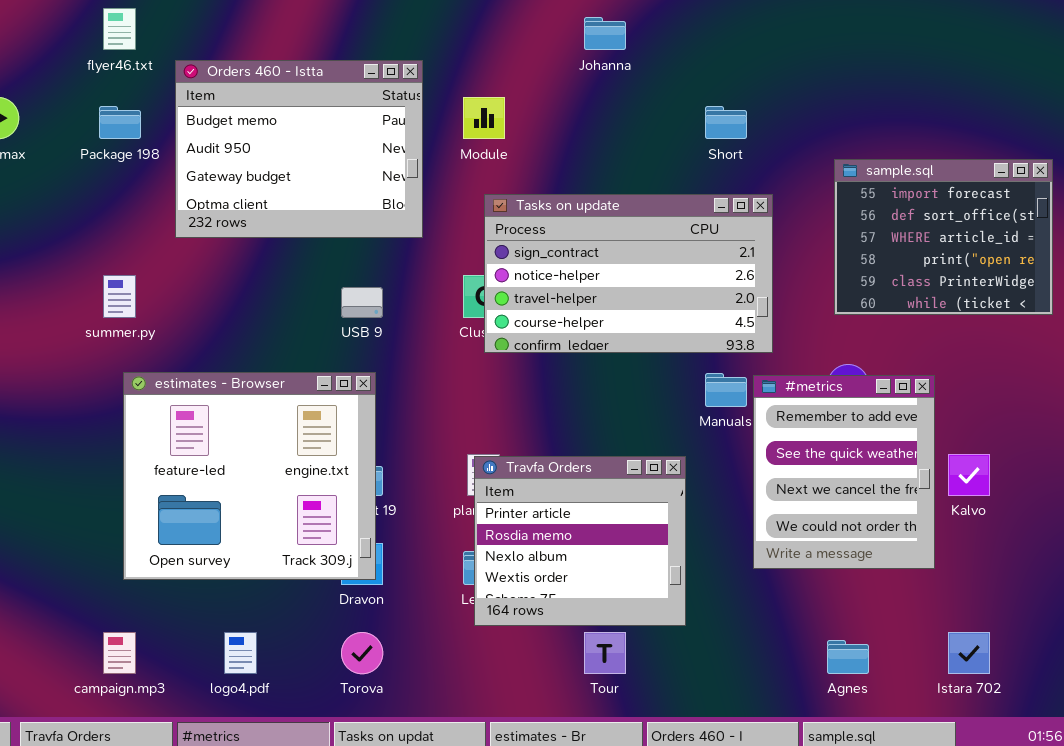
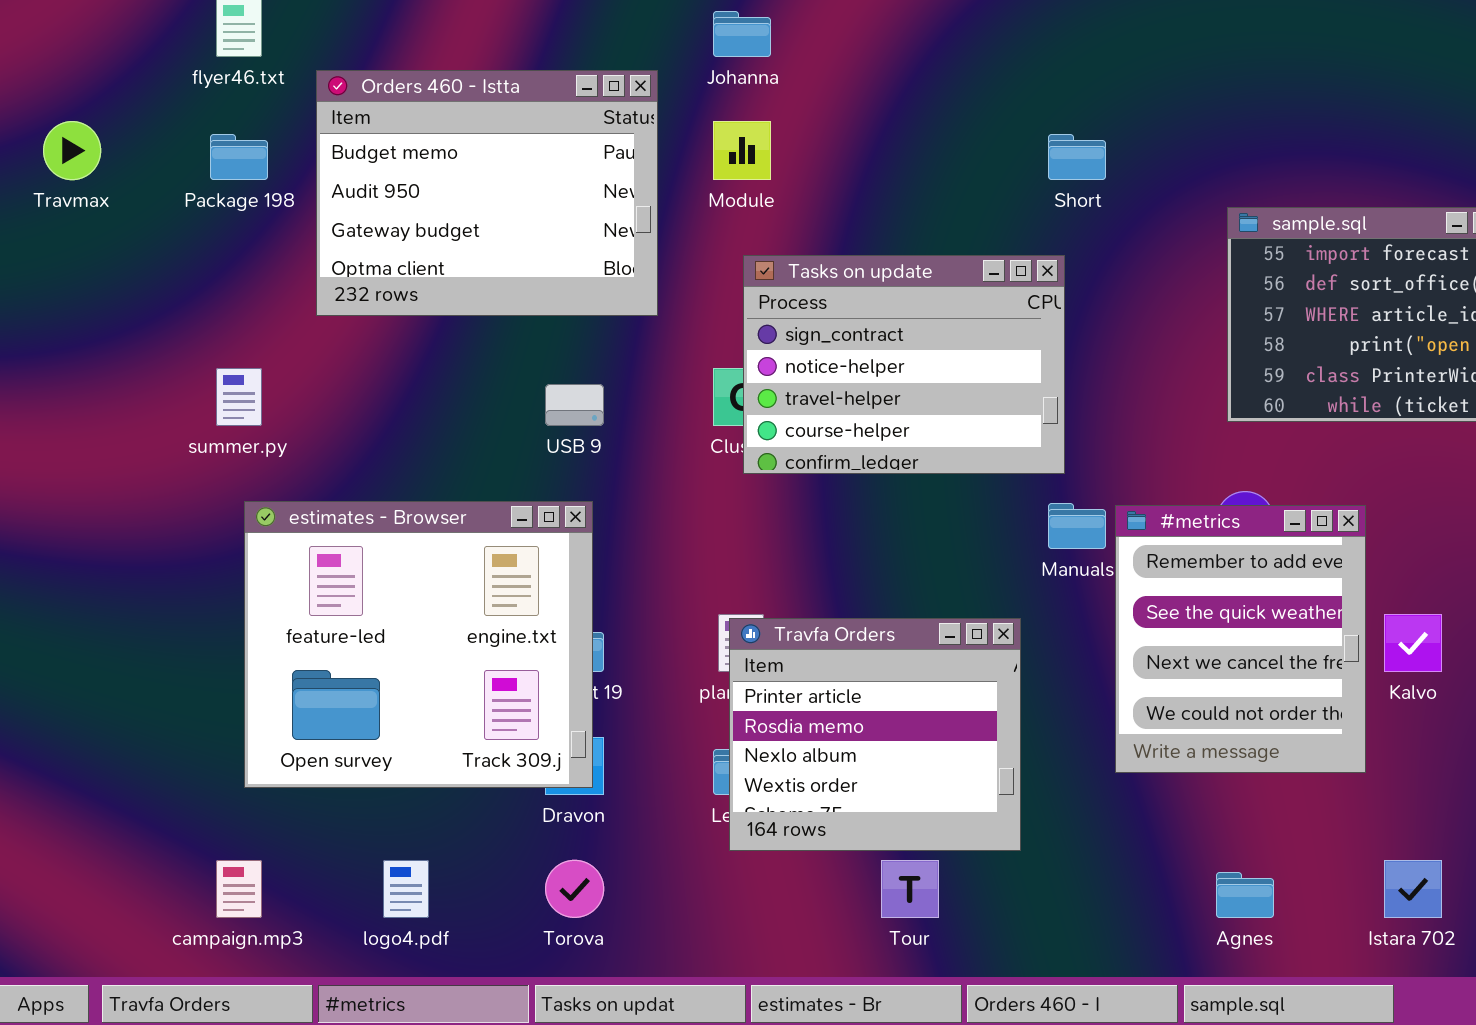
Johanna: [584,17,626,50] -> [713,11,771,57], moved
Tasks on update: [484,194,773,353] -> [743,255,1065,474], resized

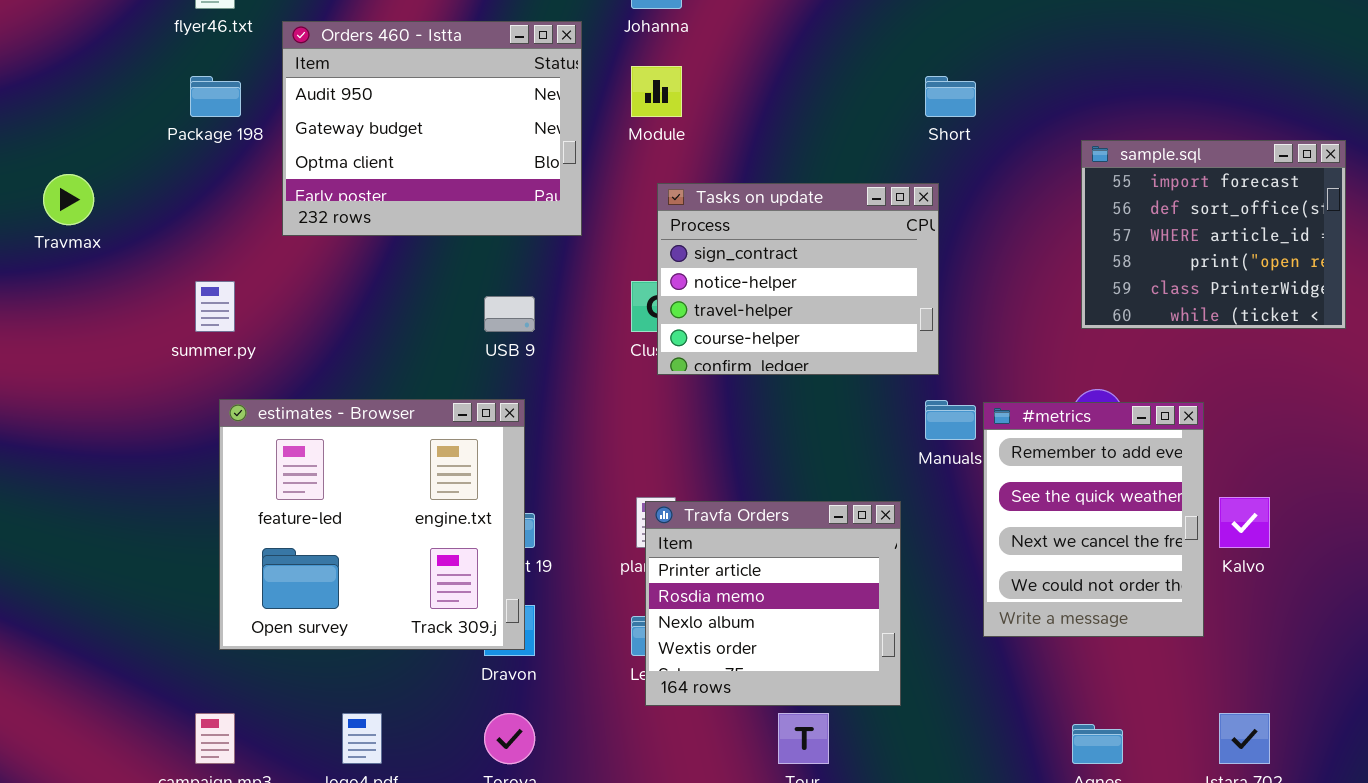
Orders 460 - Istta: [316,70,658,316] -> [282,21,582,236], scrolled down 1 row
Travmax: [43,121,101,180] -> [43,174,94,225], moved

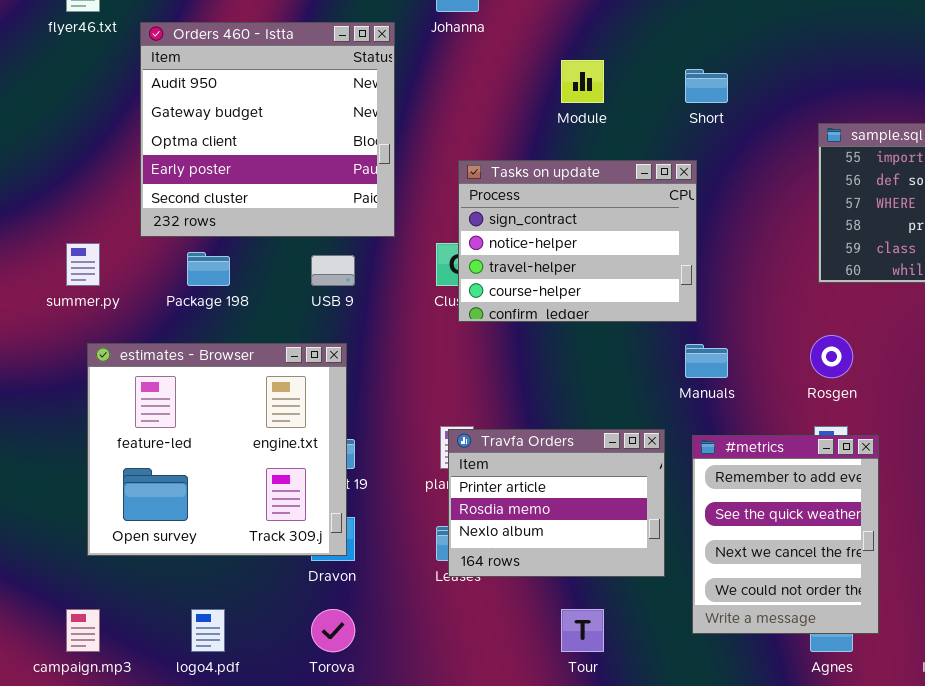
Orders 460 - Istta: [282,21,582,236] -> [140,22,395,237], resized
Module: [631,66,682,117] -> [561,60,604,103], moved
Package 198: [190,76,241,117] -> [187,252,230,286], moved
#metrics: [983,402,1204,637] -> [692,435,879,634], moved
Travfa Orders: [645,501,901,706] -> [448,429,665,577], resized

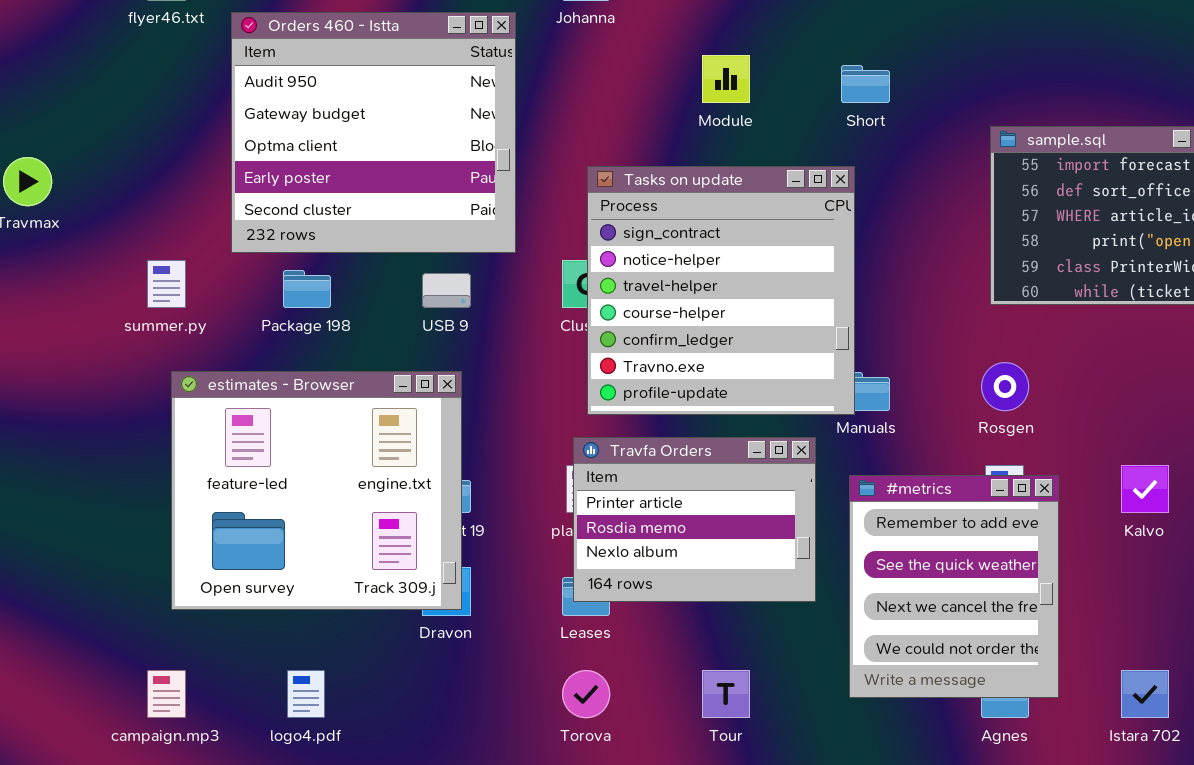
Tasks on update: [458,160,697,322] -> [587,166,855,415], resized
Travfa Orders: [448,429,665,577] -> [573,437,816,602], moved
Torova: [311,609,355,652] -> [562,670,610,718], moved

